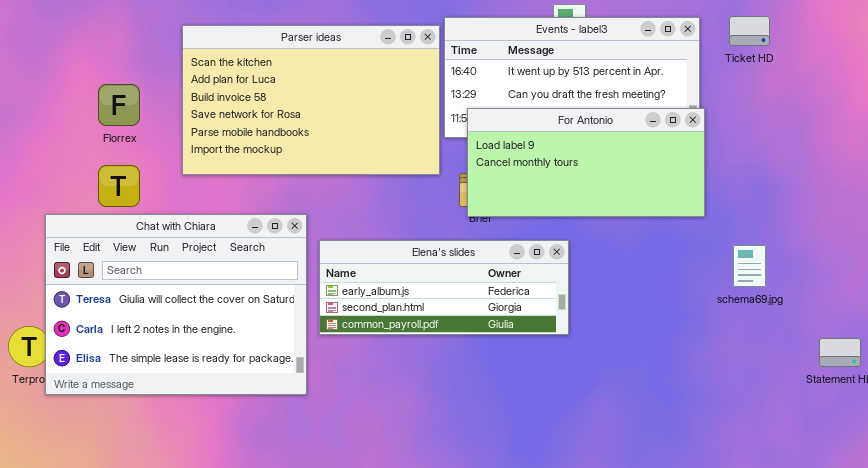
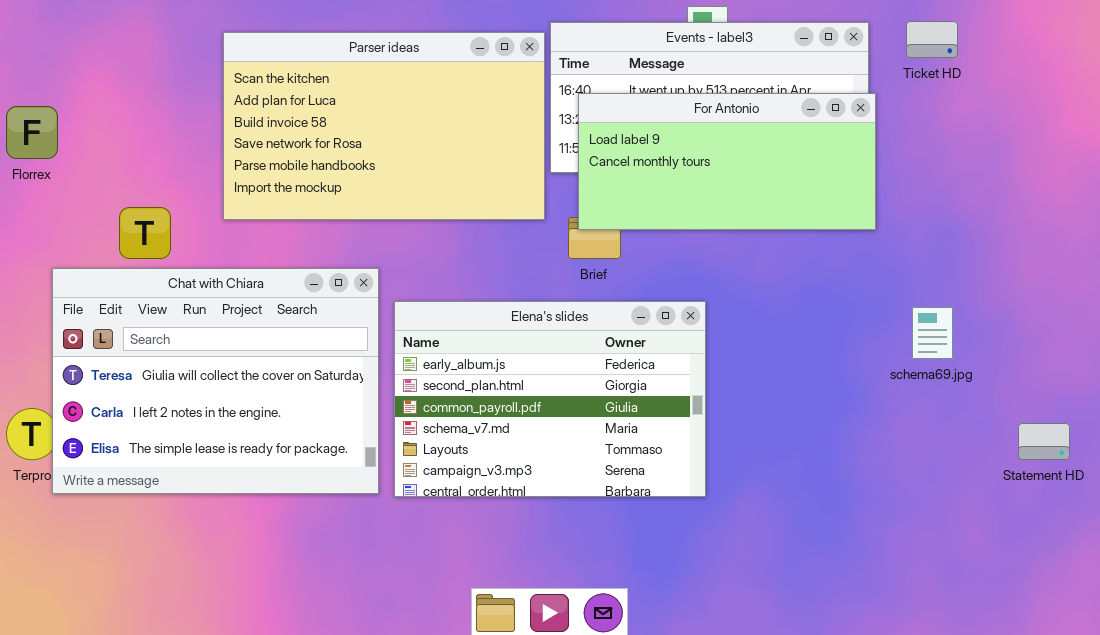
Florrex: [98,84,140,126] -> [6,106,58,159], moved
For Antonio: [467,108,705,217] -> [578,93,876,230], moved
Elena's slides: [319,240,569,335] -> [394,301,706,497], resized

